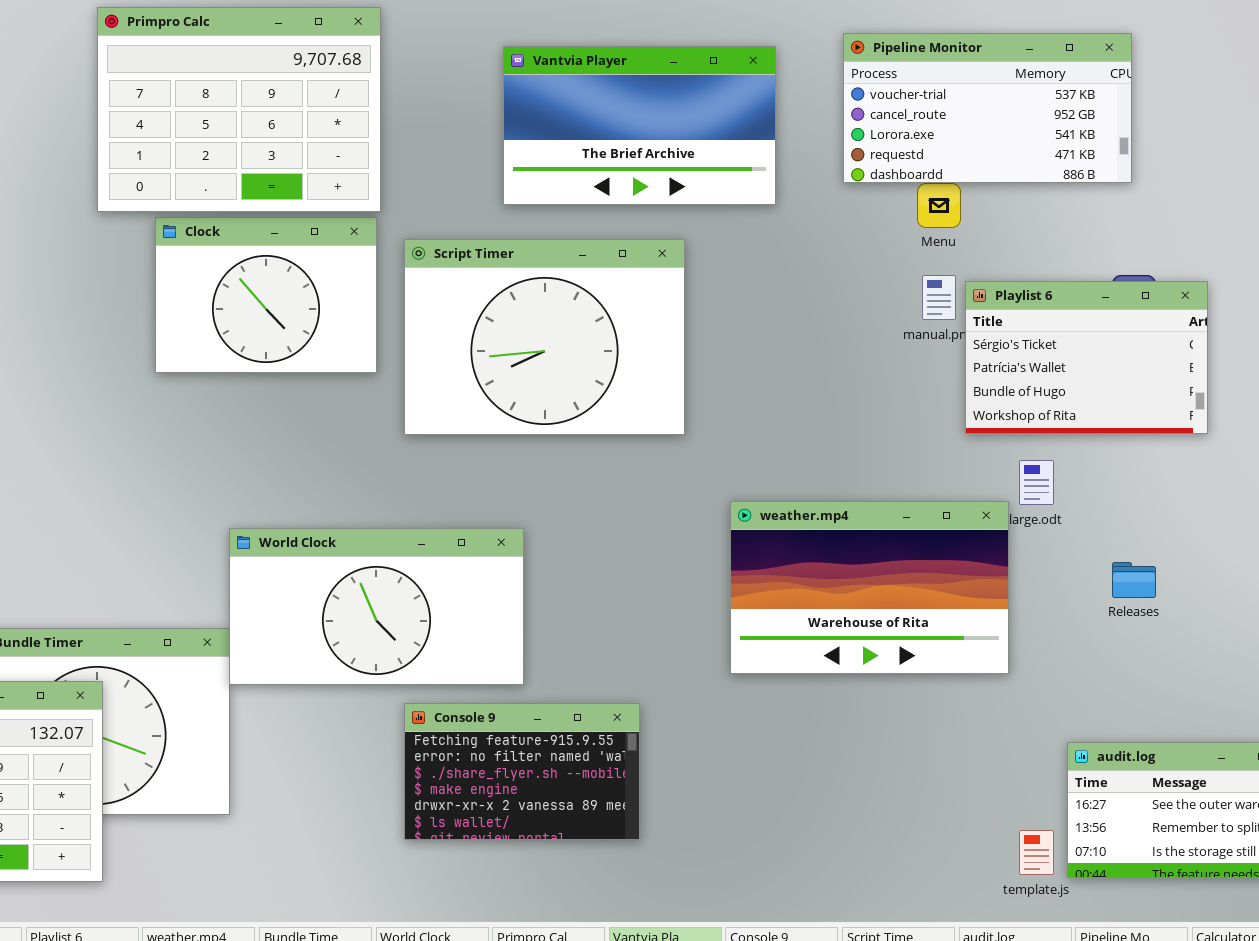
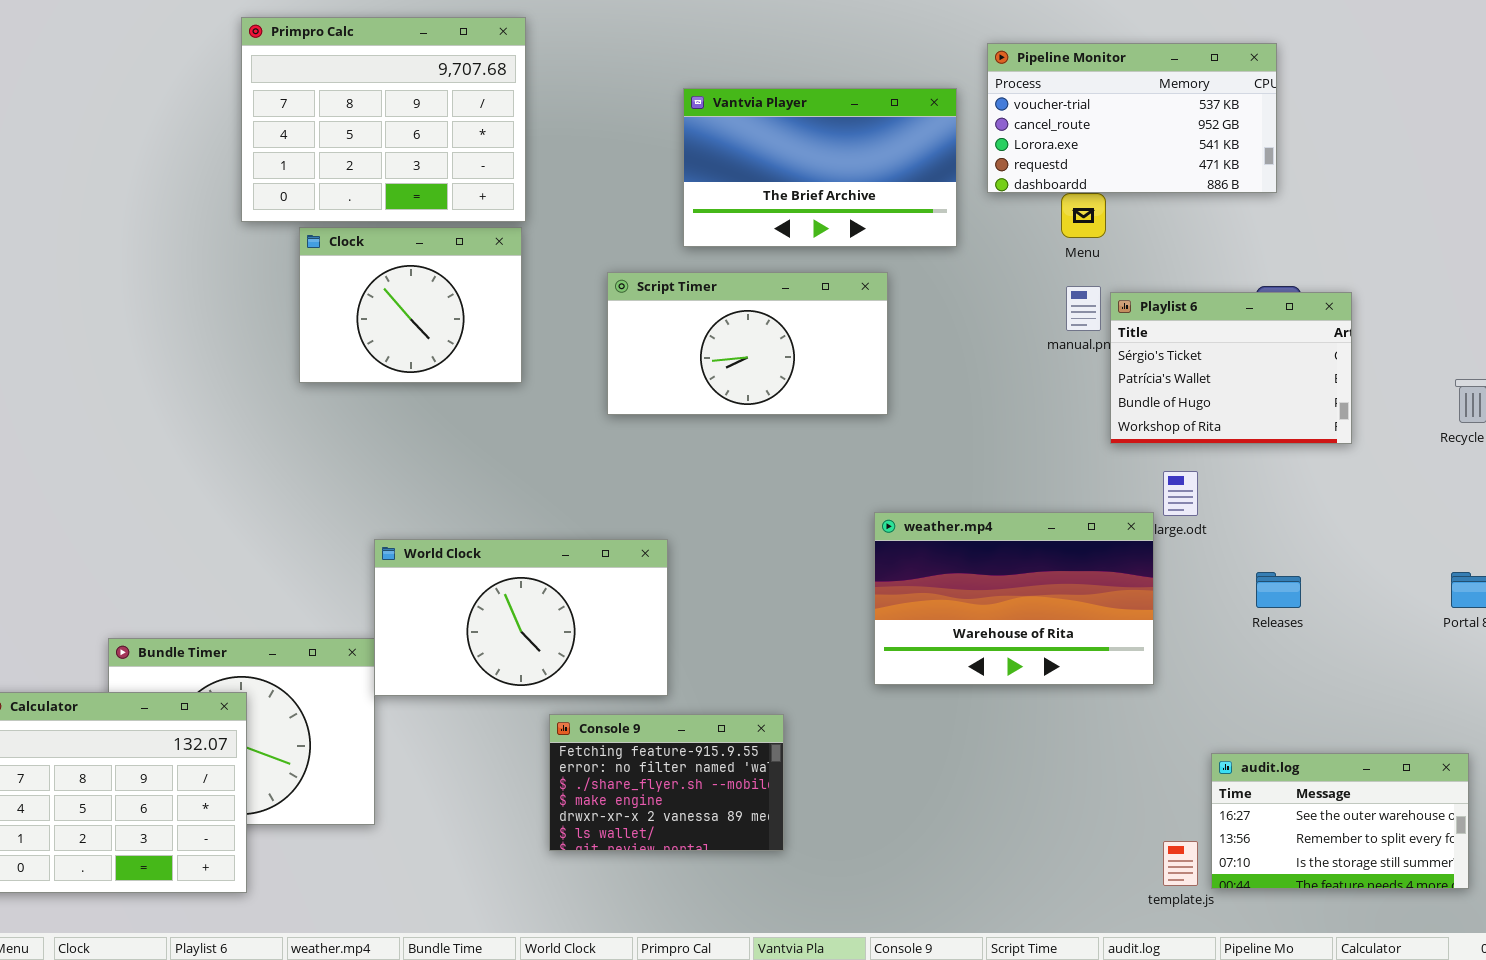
Vantvia Player: [503,46,776,205] -> [683,88,957,247], moved
Script Timer: [404,239,685,435] -> [607,272,888,415], moved, resized

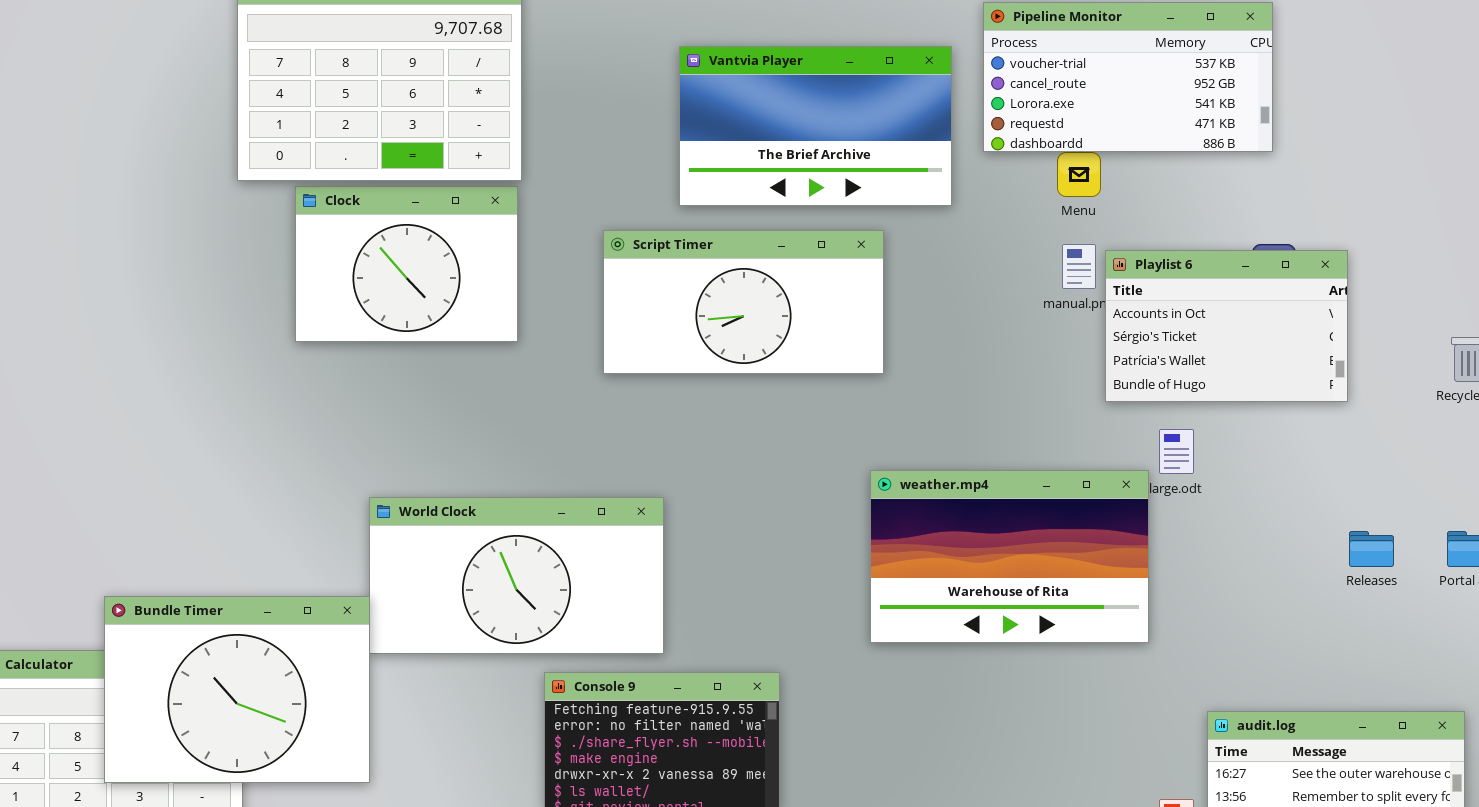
Playlist 6: [1110,292,1352,444] -> [1105,250,1348,402], scrolled up 1 row
Releases: [1256,572,1301,608] -> [1349,531,1394,567], moved
Bundle Timer: [108,638,375,825] -> [104,596,370,783], raised

